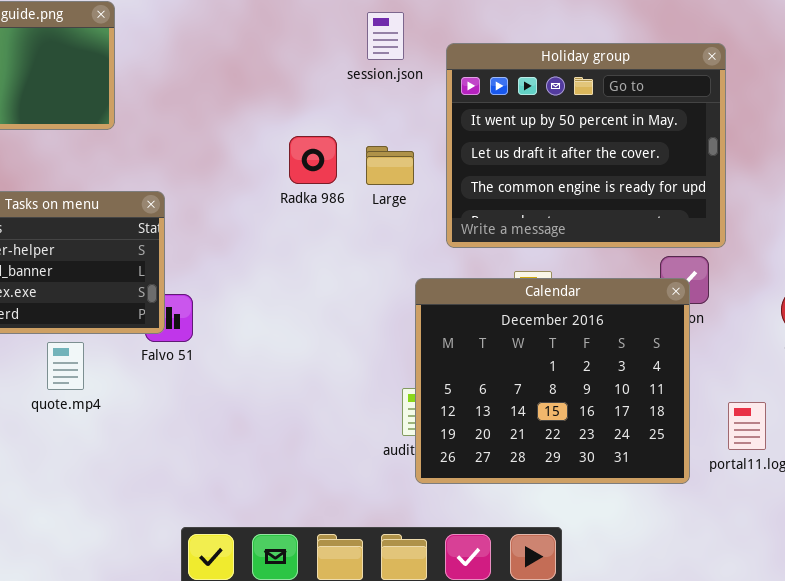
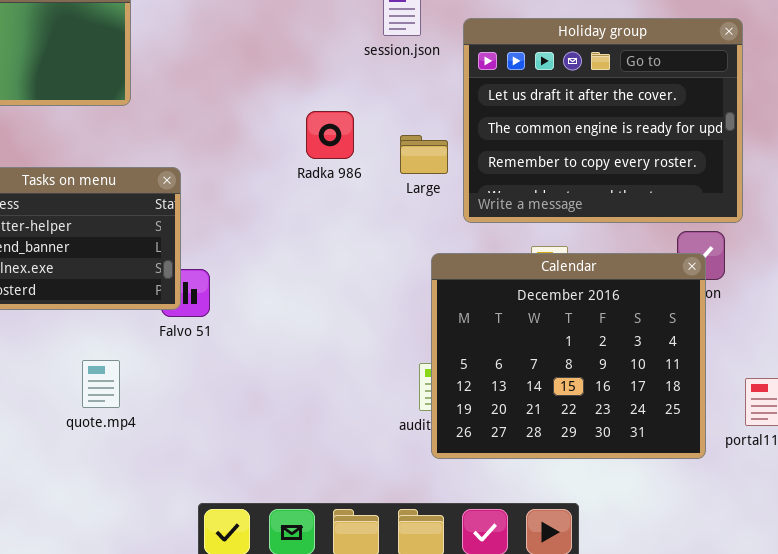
Holiday group: [446,43,726,248] -> [463,18,743,223], scrolled down 1 row
Large: [366,146,414,185] -> [400,135,448,174], moved
quote.mp4: [47,342,84,390] -> [82,360,120,408], moved

